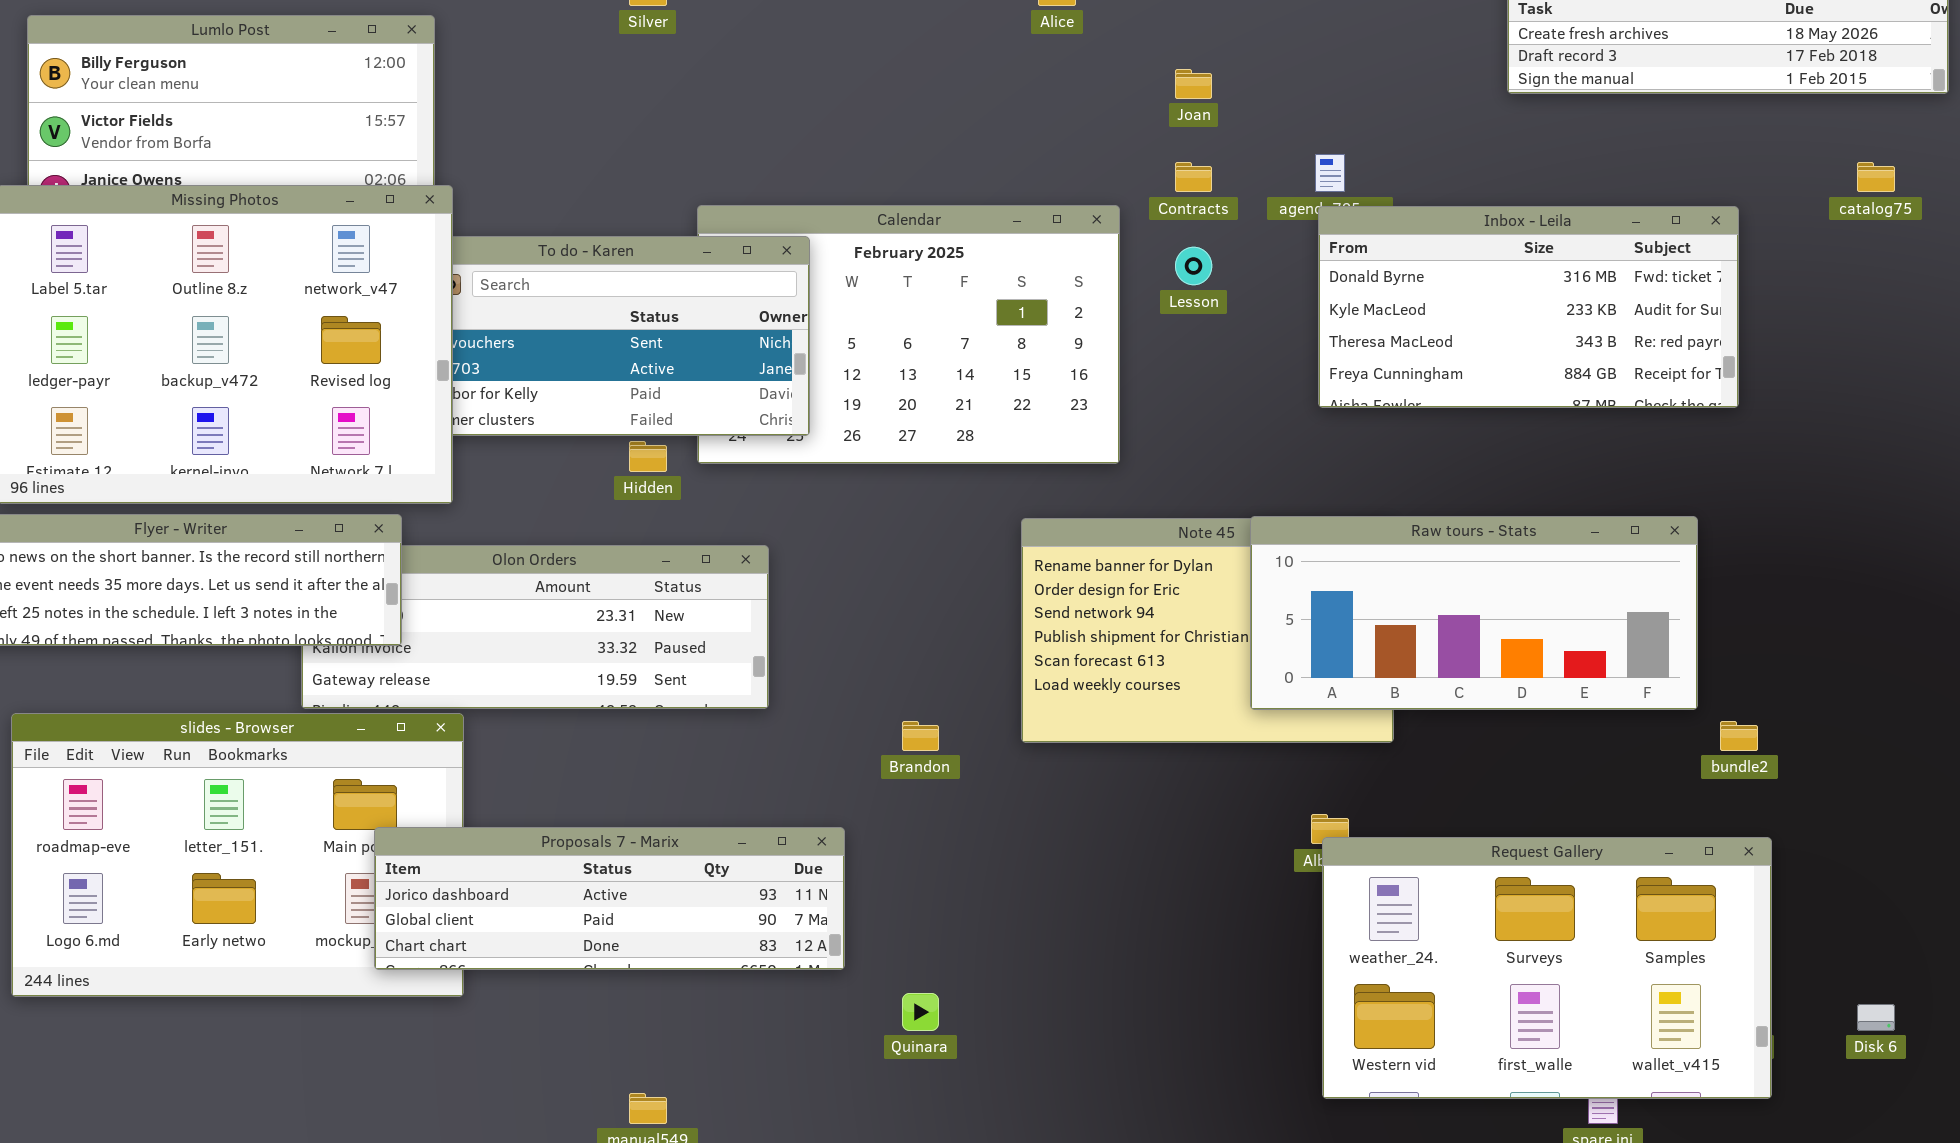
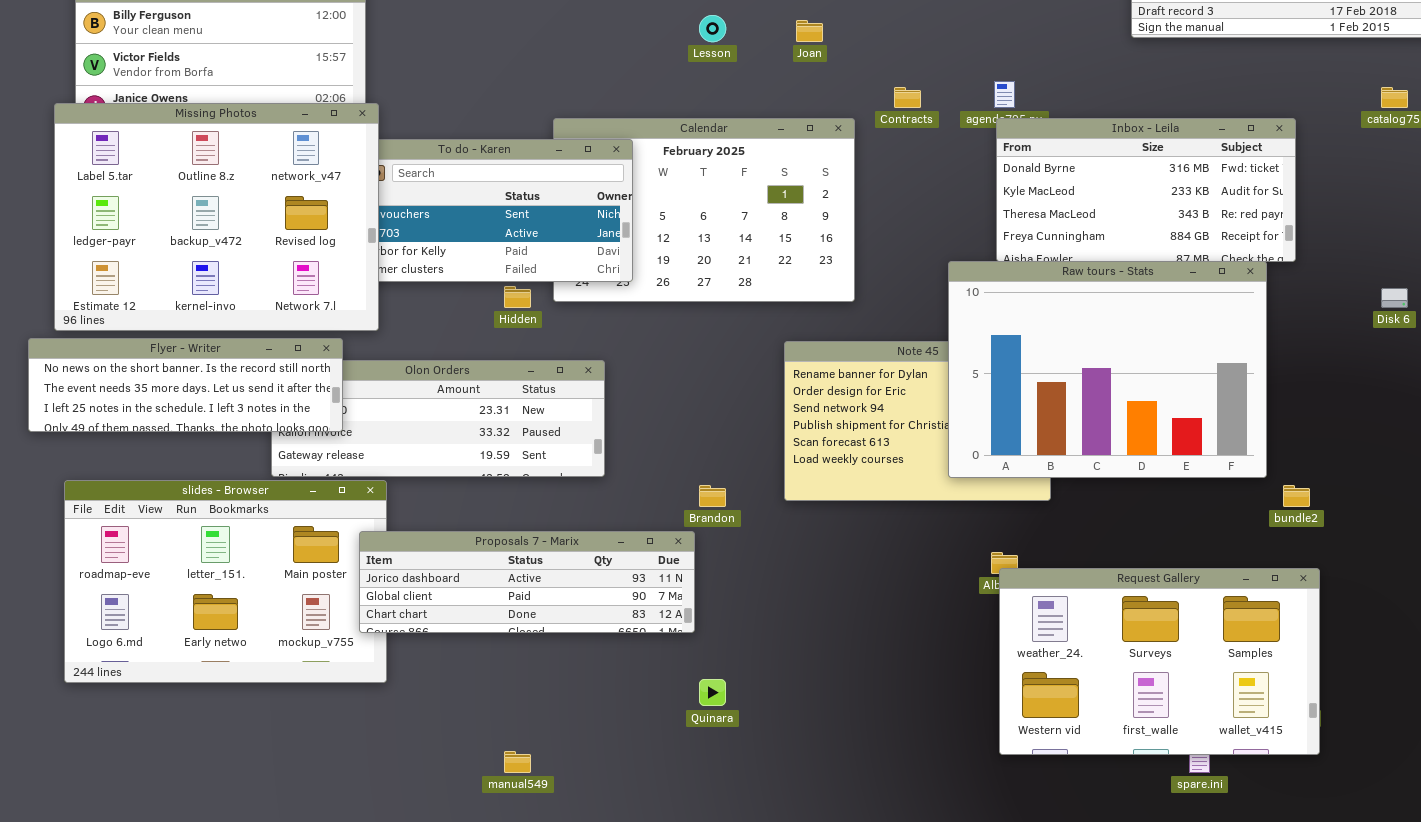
Joan: [1175,69,1212,99] -> [796,20,823,42], moved
Lesson: [1175,247,1212,285] -> [699,15,726,42], moved
Raw tours - Stats: [1250,516,1698,710] -> [948,261,1267,478], resized
Proposals 7 - Marix: [374,827,845,970] -> [359,531,695,633], moved
Disk 6: [1857,1004,1895,1031] -> [1381,288,1408,308], moved

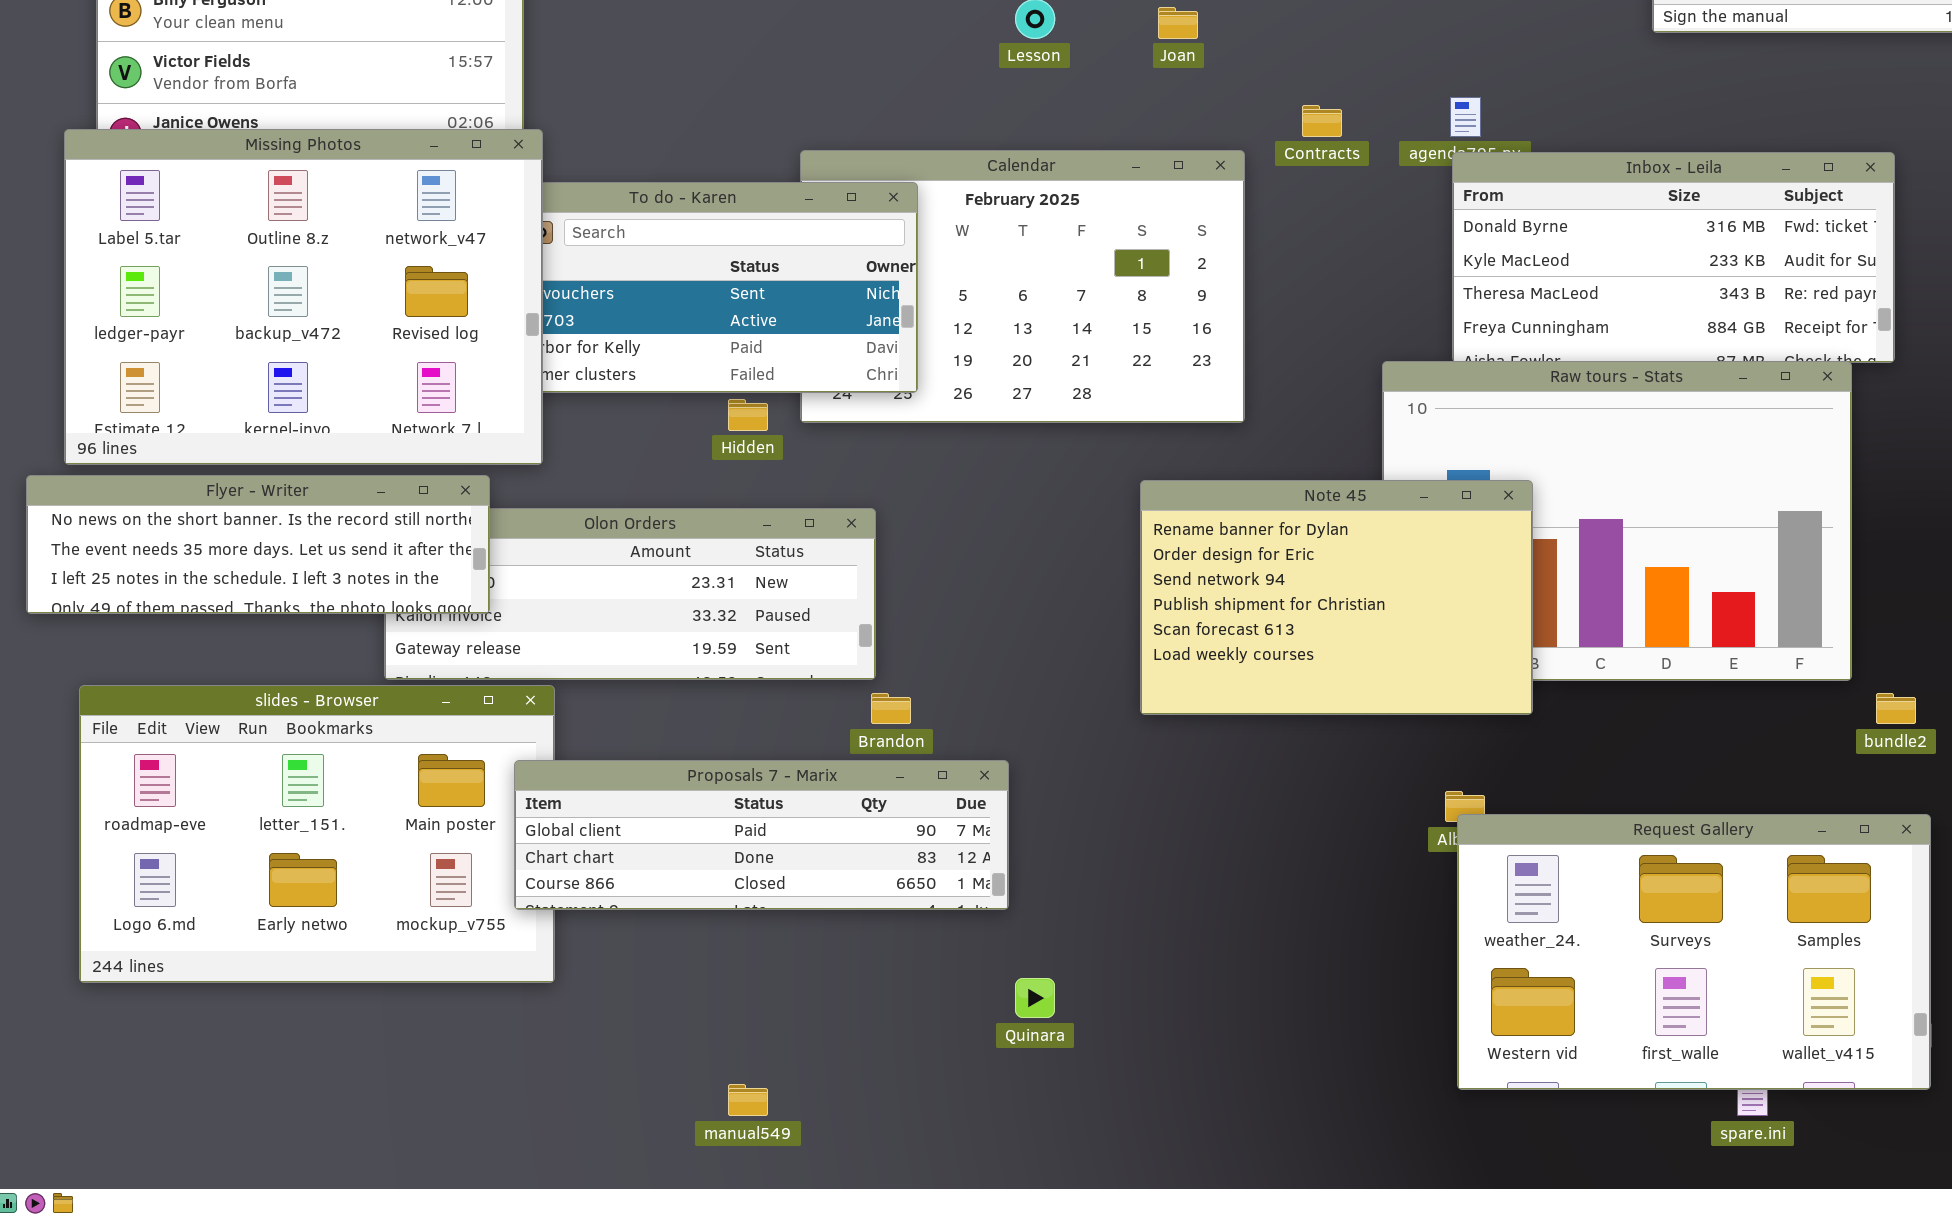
Note 45: [784,341,1051,501] -> [1140,480,1533,715], raised
Brandon: [699,485,726,507] -> [871,693,911,724], moved
Proposals 7 - Marix: [359,531,695,633] -> [514,760,1009,910], scrolled down 1 row

